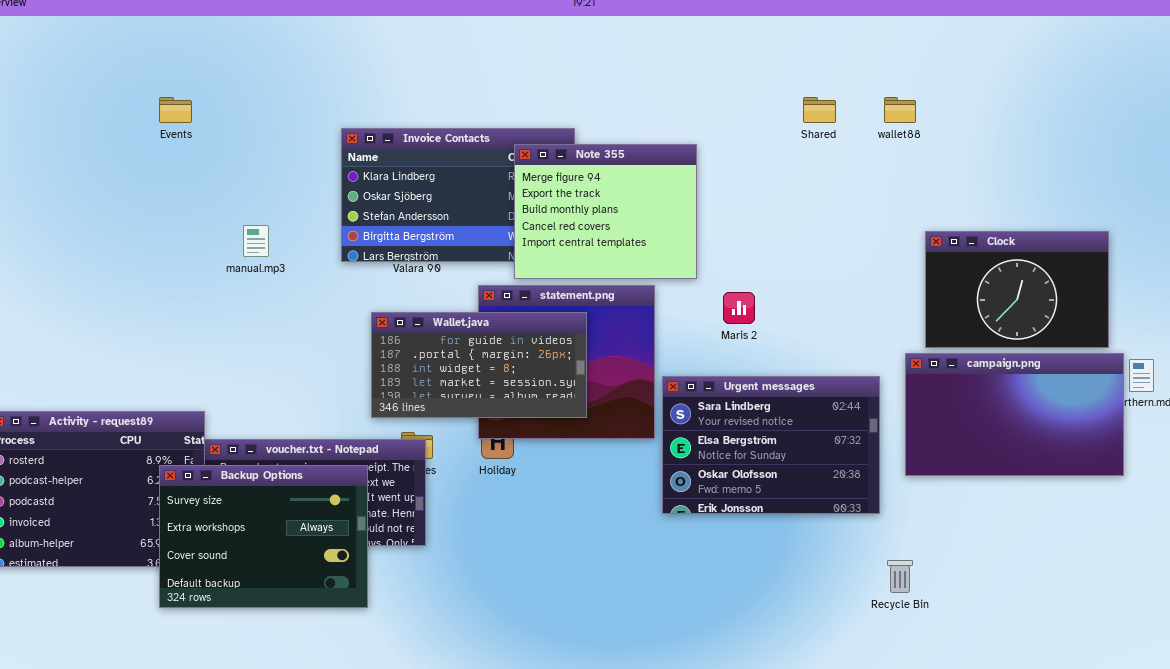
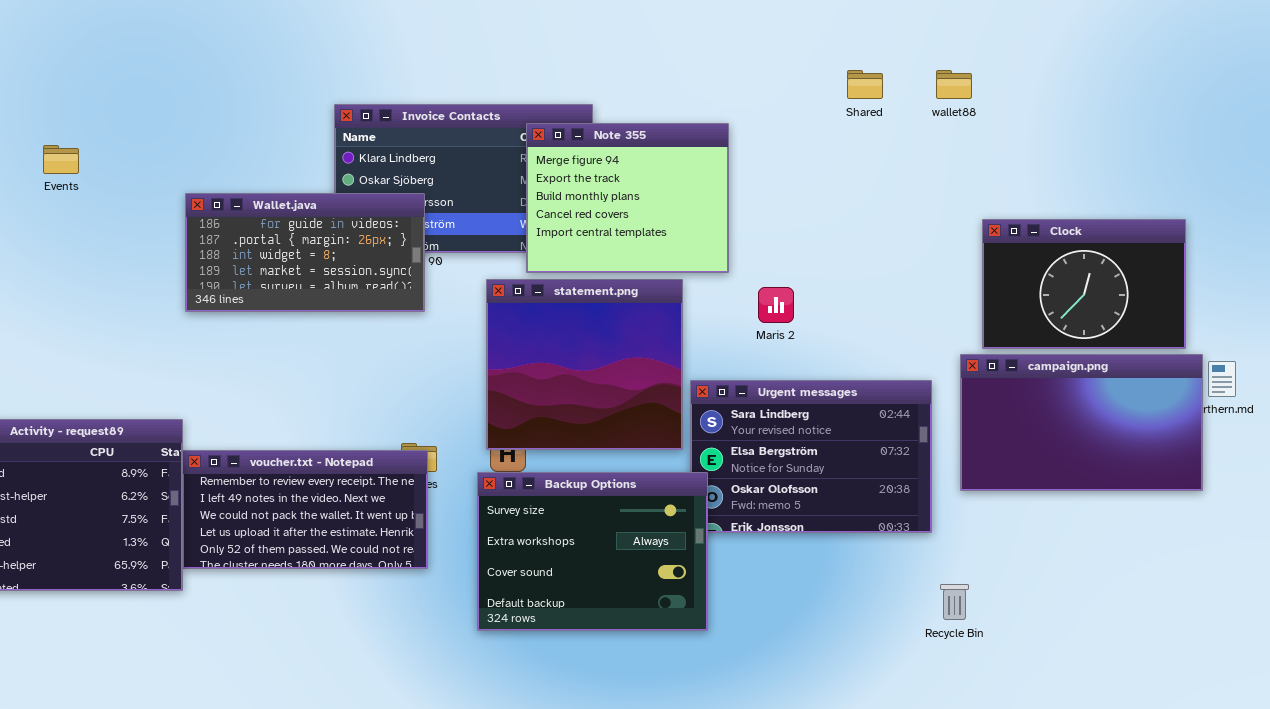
Events: [159,97,192,123] -> [43,145,79,174], moved
Wallet.java: [371,312,587,418] -> [185,193,425,312], moved
Backup Options: [159,465,368,608] -> [477,472,708,631], moved

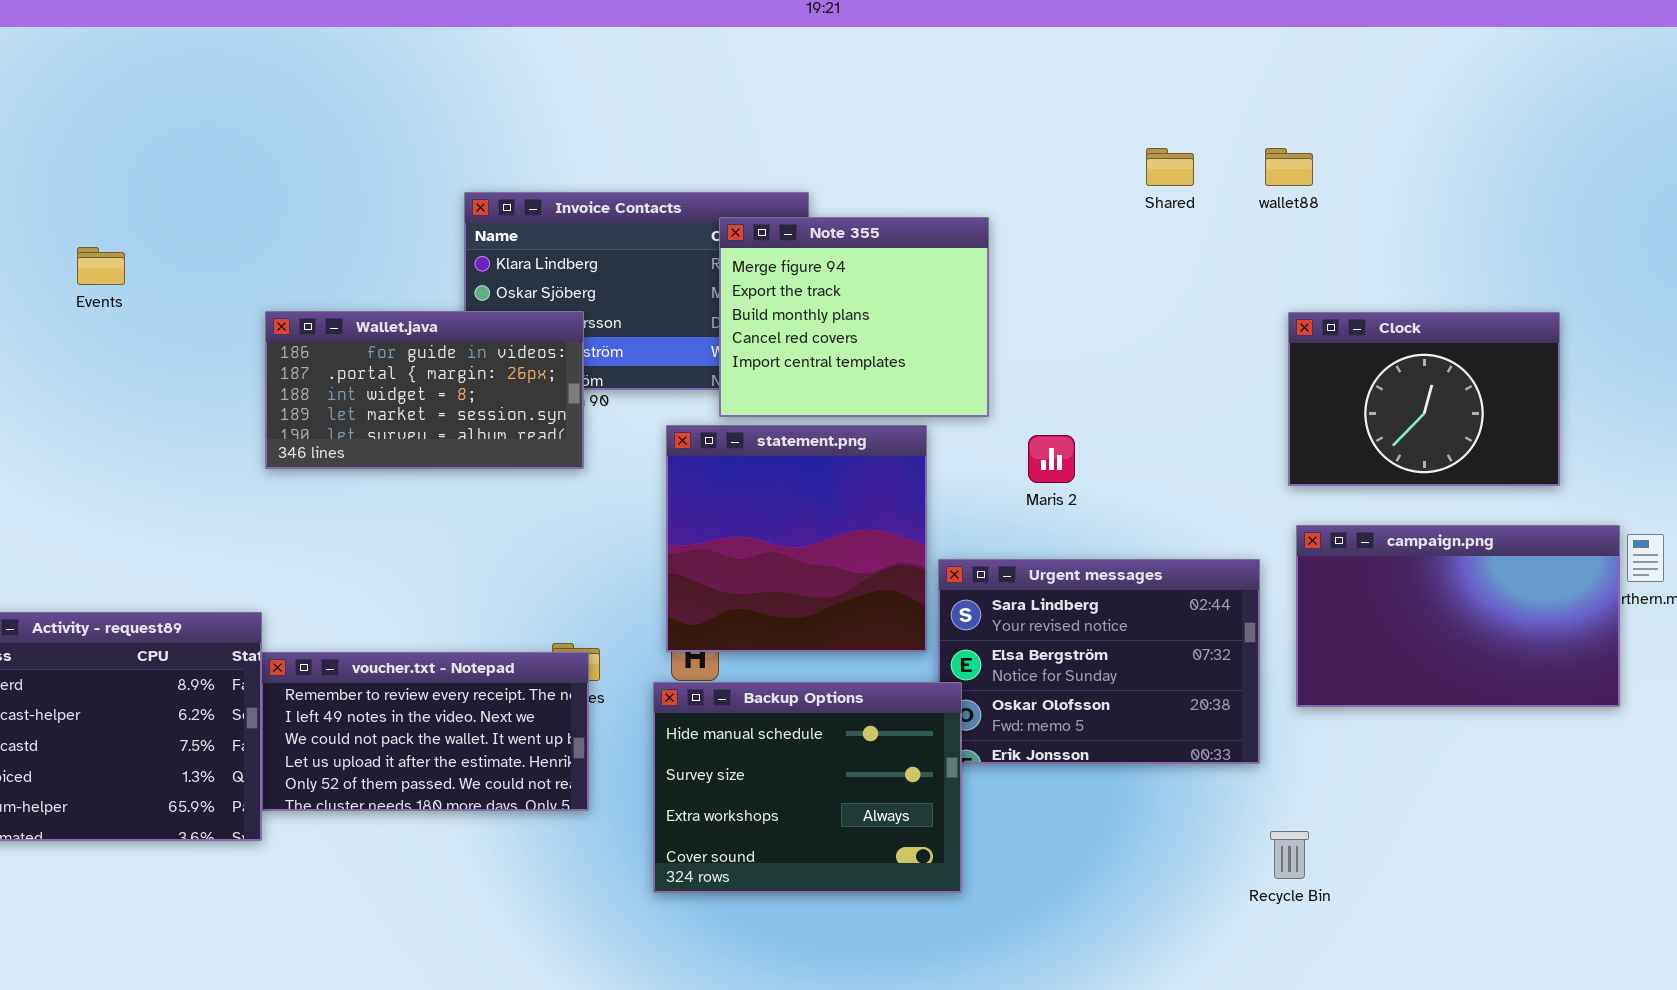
Clock: [982,219,1186,349] -> [1288,312,1560,486], moved
Backup Options: [477,472,708,631] -> [653,682,962,893], scrolled up 1 row

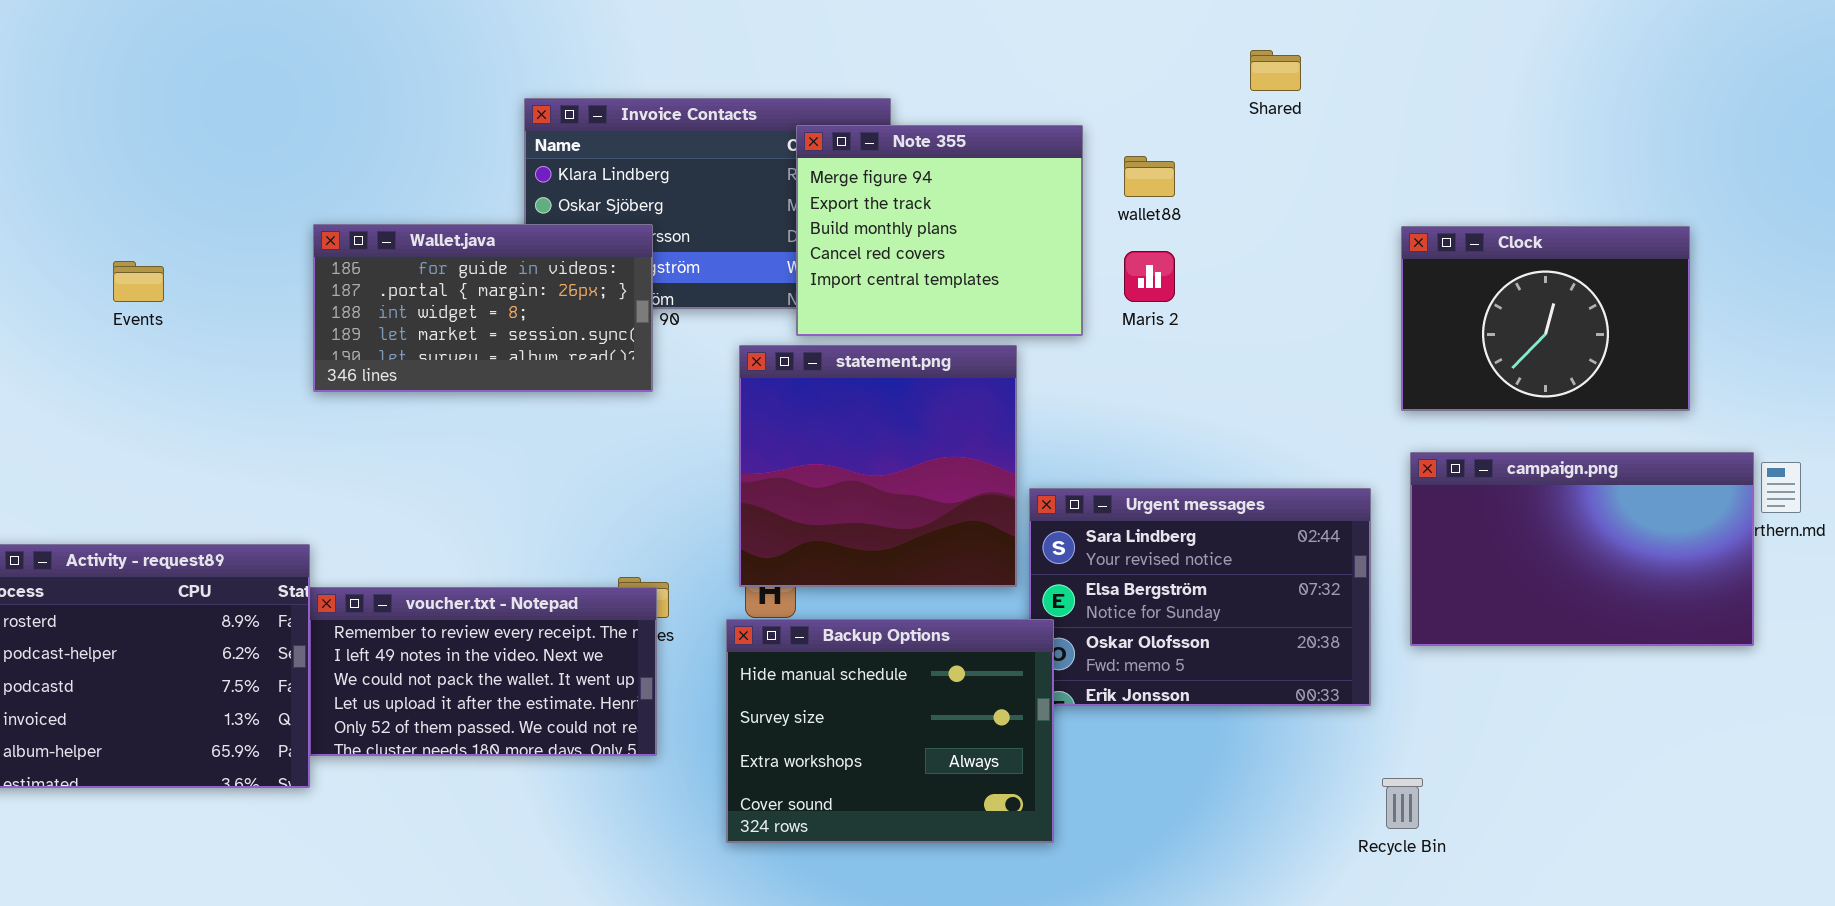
wallet88: [1265,148,1313,186] -> [1124,156,1175,197], moved
Events: [77,247,125,285] -> [113,261,164,302], moved
Maris 2: [1028,435,1075,483] -> [1124,251,1175,302], moved

